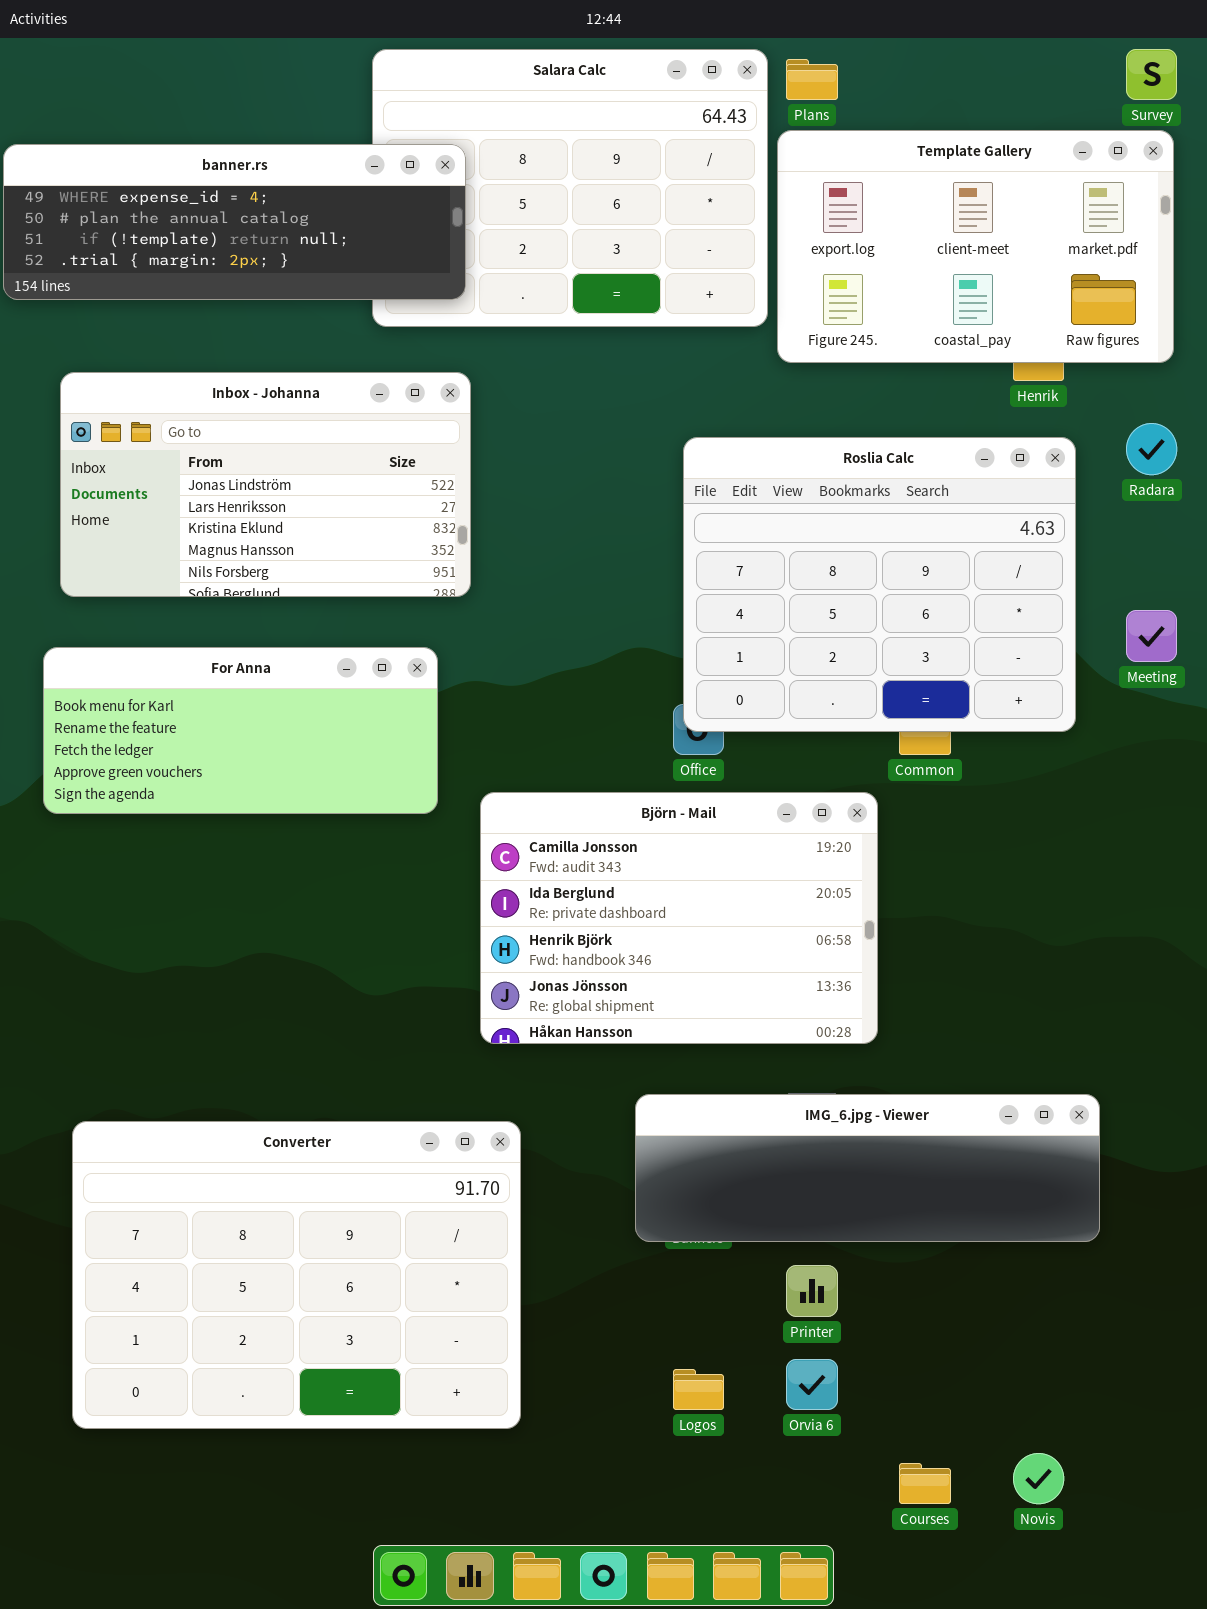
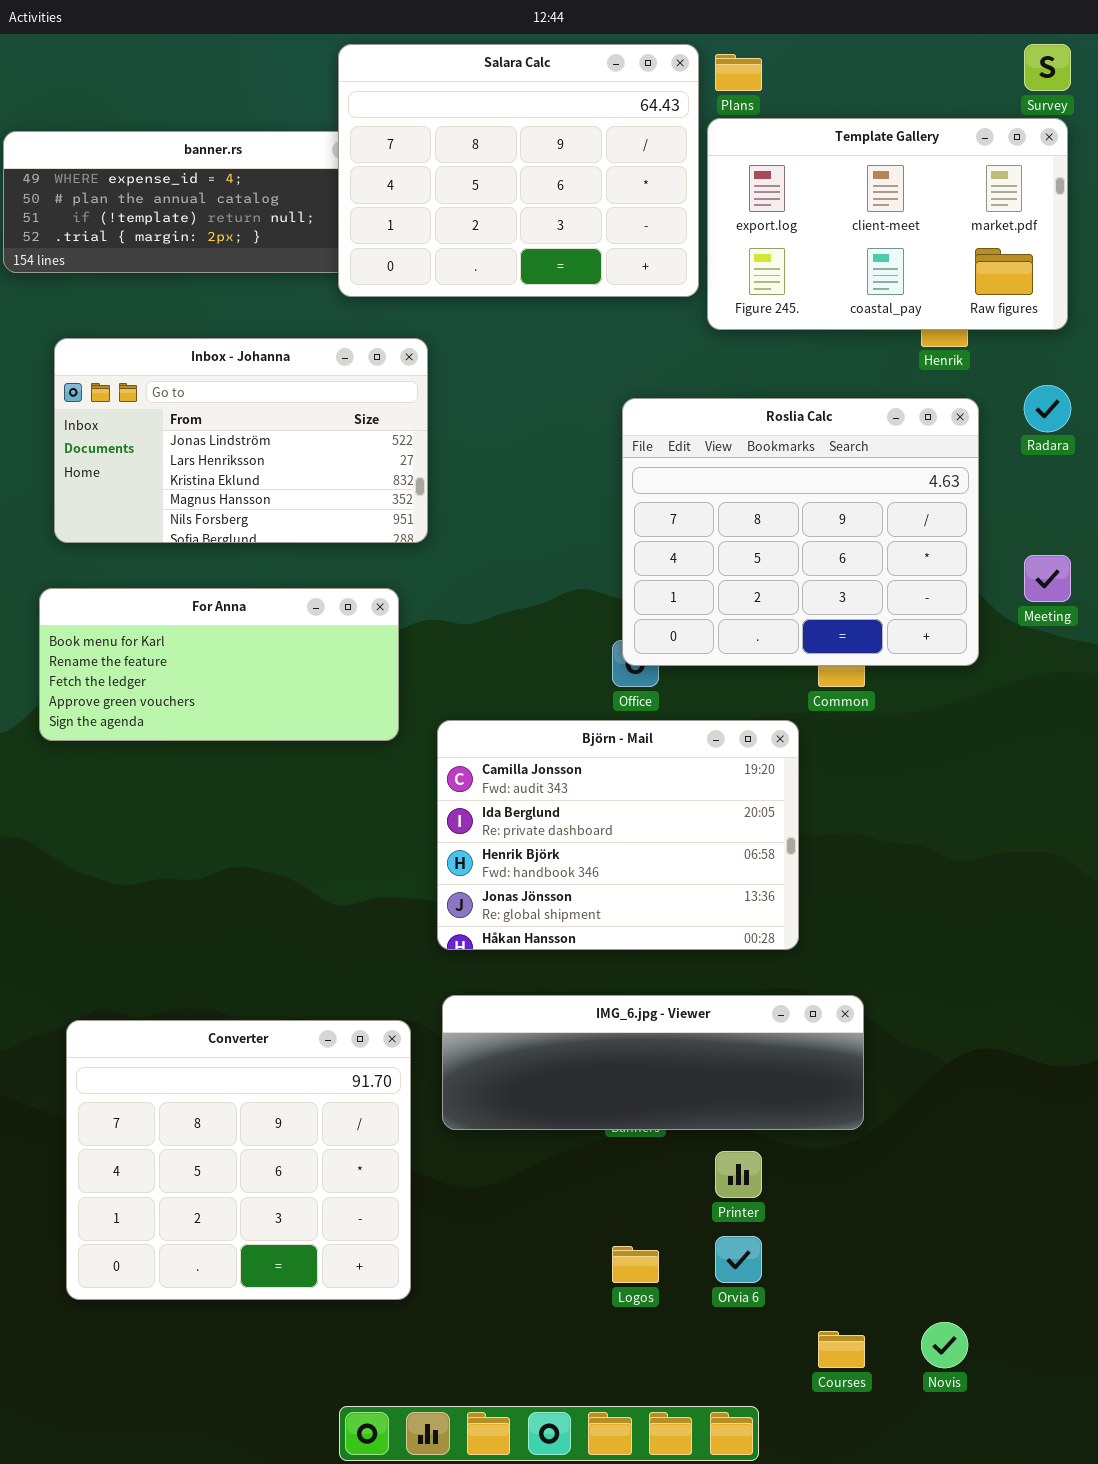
Salara Calc: [372,49,768,327] -> [338,44,699,297], raised
IMG_6.jpg - Viewer: [635,1094,1100,1242] -> [442,995,864,1130], moved
Converter: [72,1121,521,1429] -> [66,1020,411,1300], resized

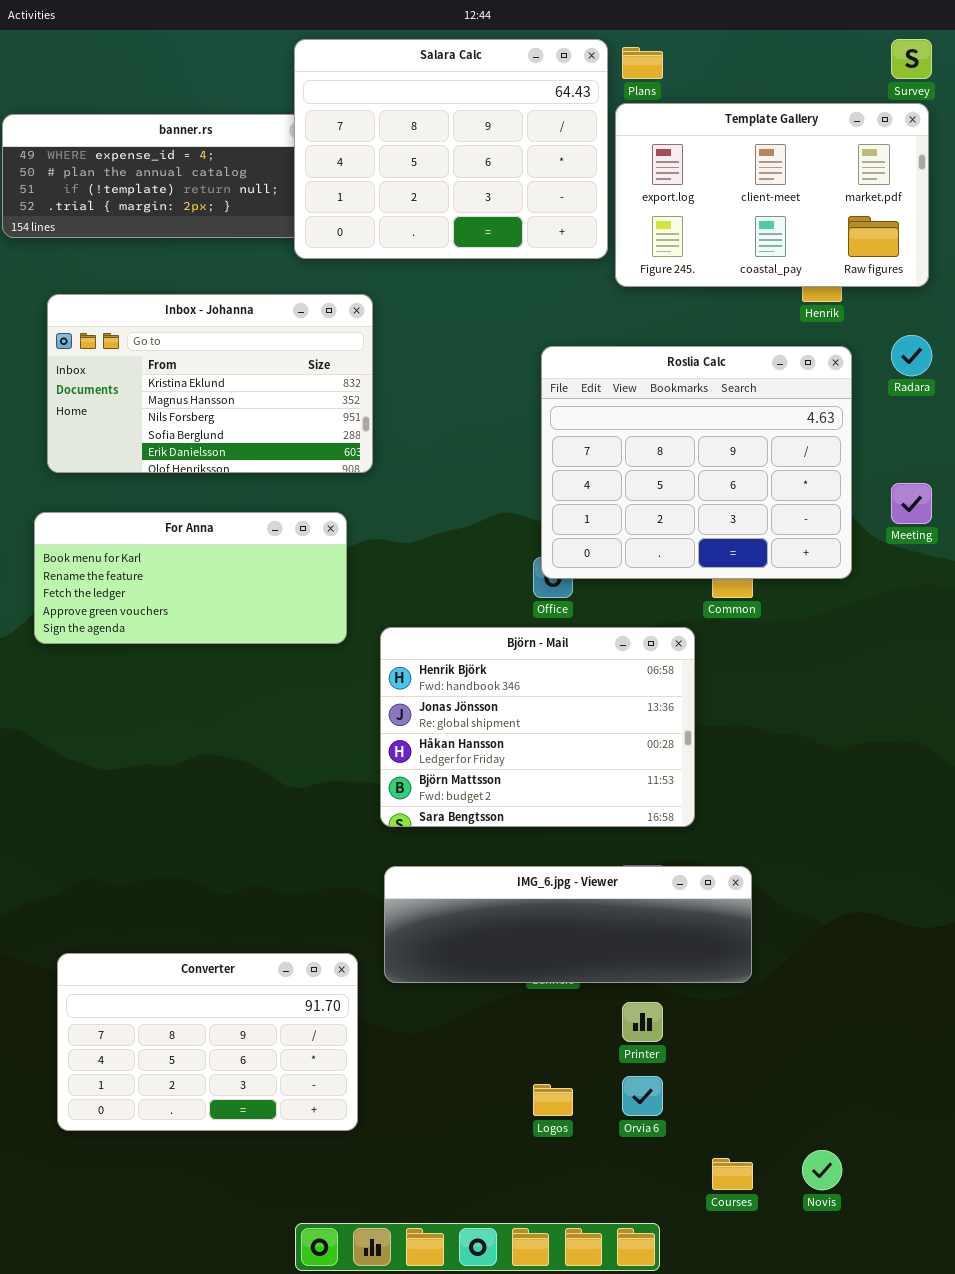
Inbox - Johanna: [54,338,428,543] -> [47,294,373,473], scrolled down 2 rows
Björn - Mail: [437,720,799,950] -> [380,627,695,827], scrolled down 2 rows
Converter: [66,1020,411,1300] -> [57,953,358,1131], resized

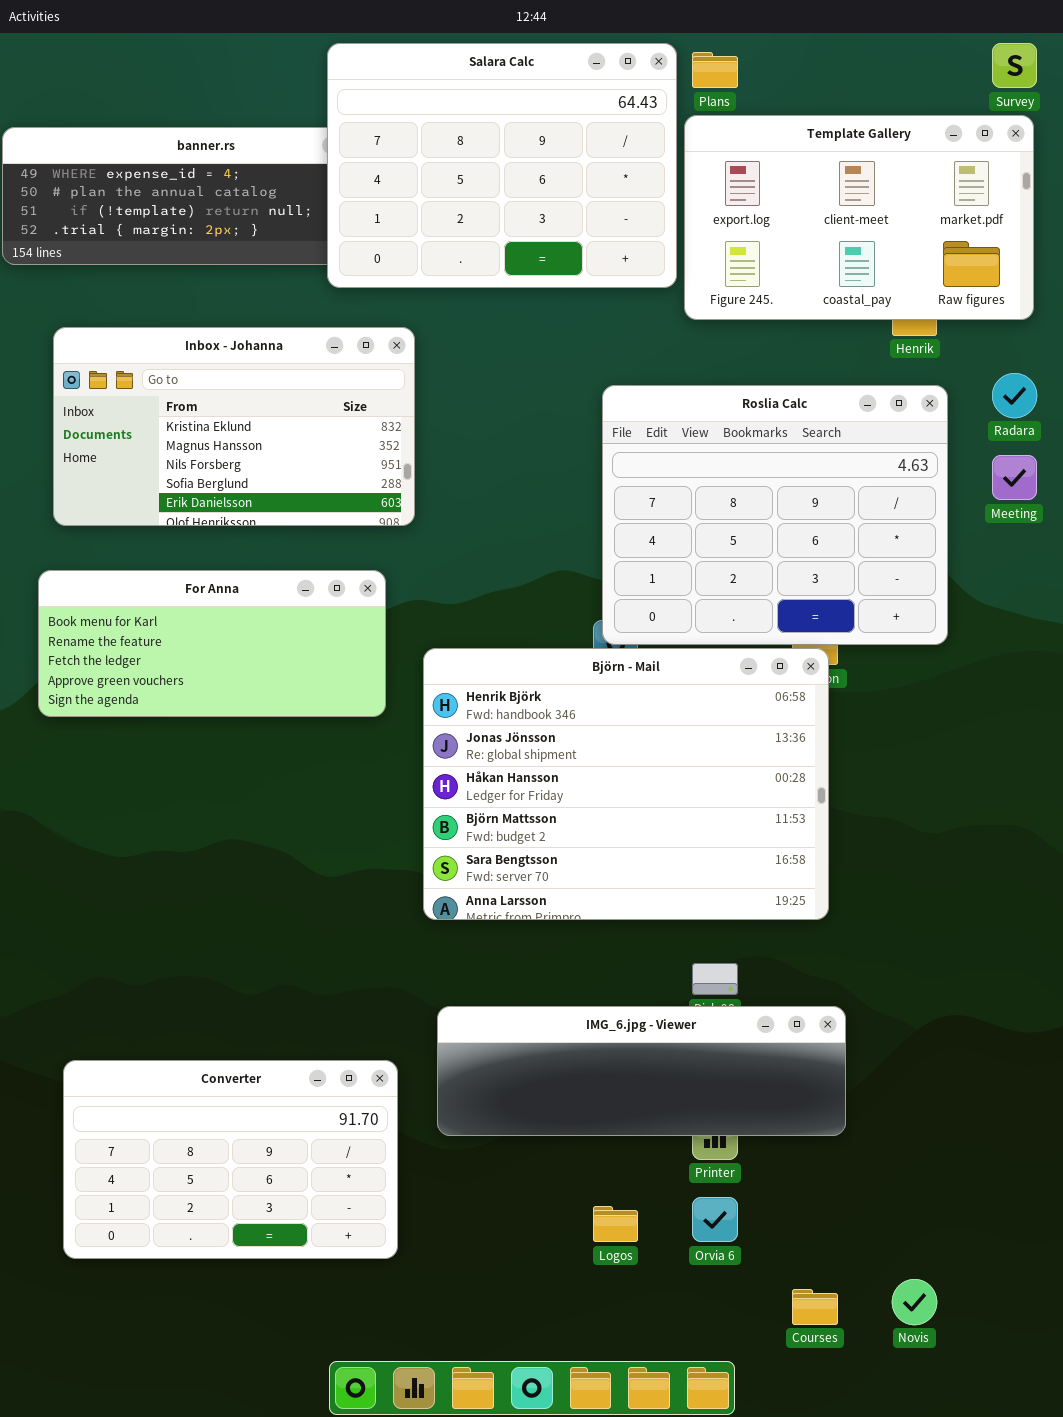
Meeting: [891,483,932,524] -> [992,455,1037,500], moved
Björn - Mail: [380,627,695,827] -> [423,648,829,920], resized
IMG_6.jpg - Viewer: [384,866,752,983] -> [437,1006,846,1136], moved

